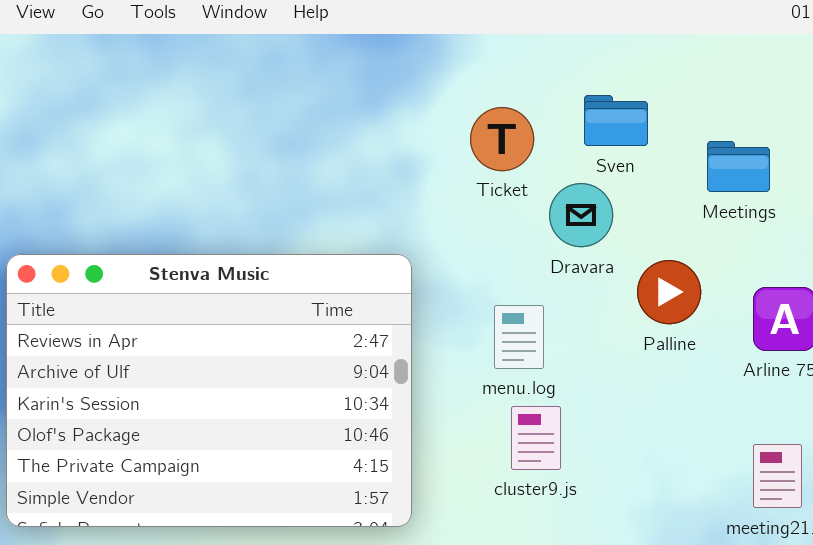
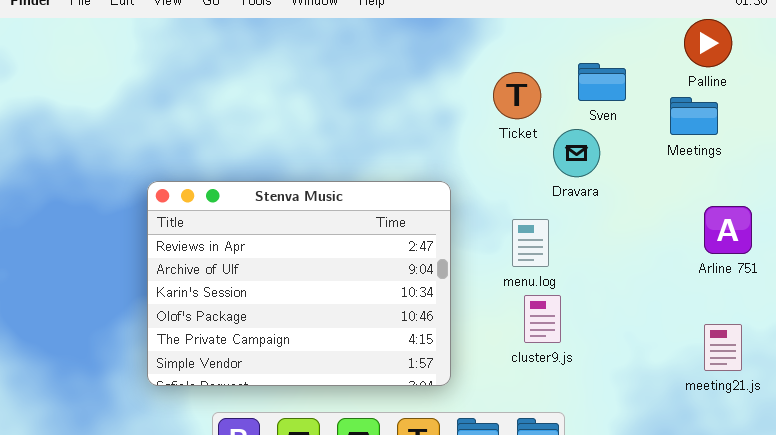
Palline: [637,260,701,324] -> [684,19,732,67], moved

